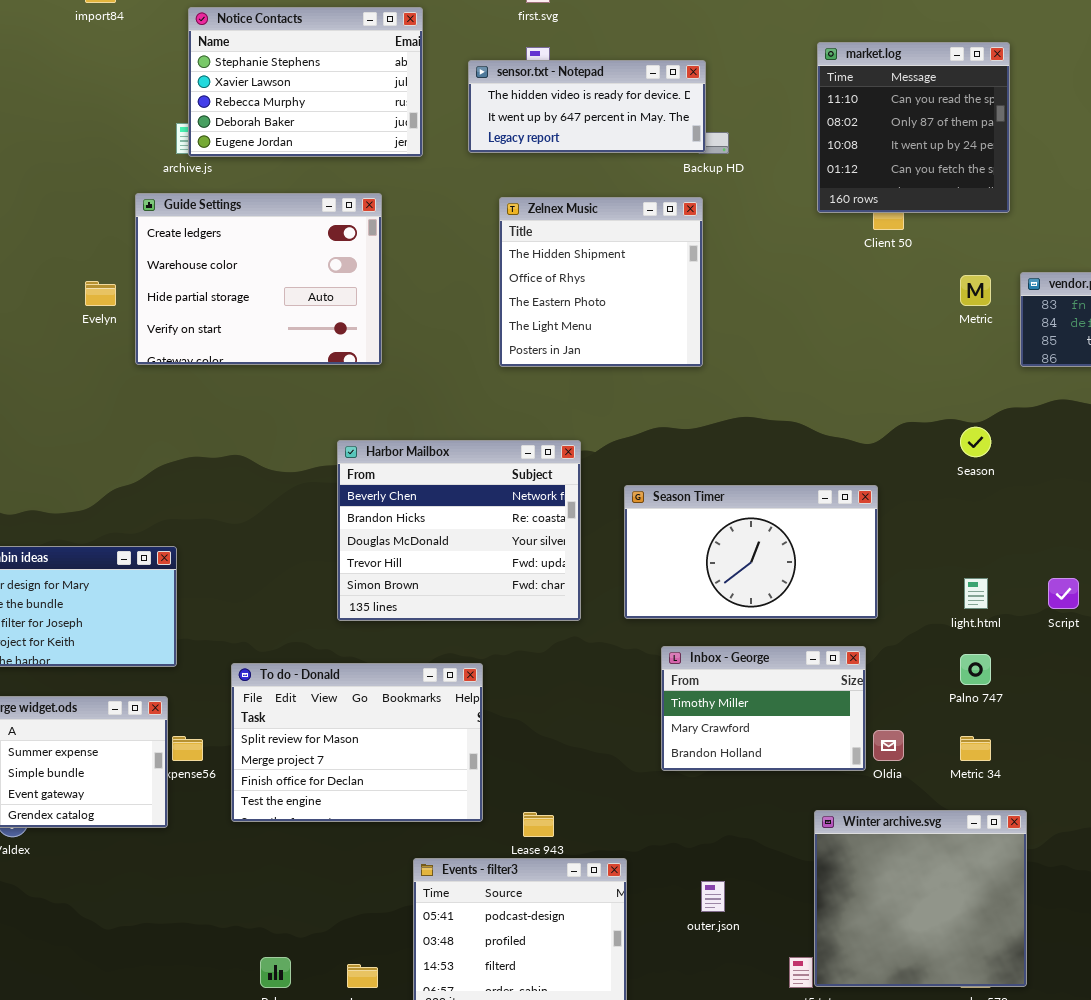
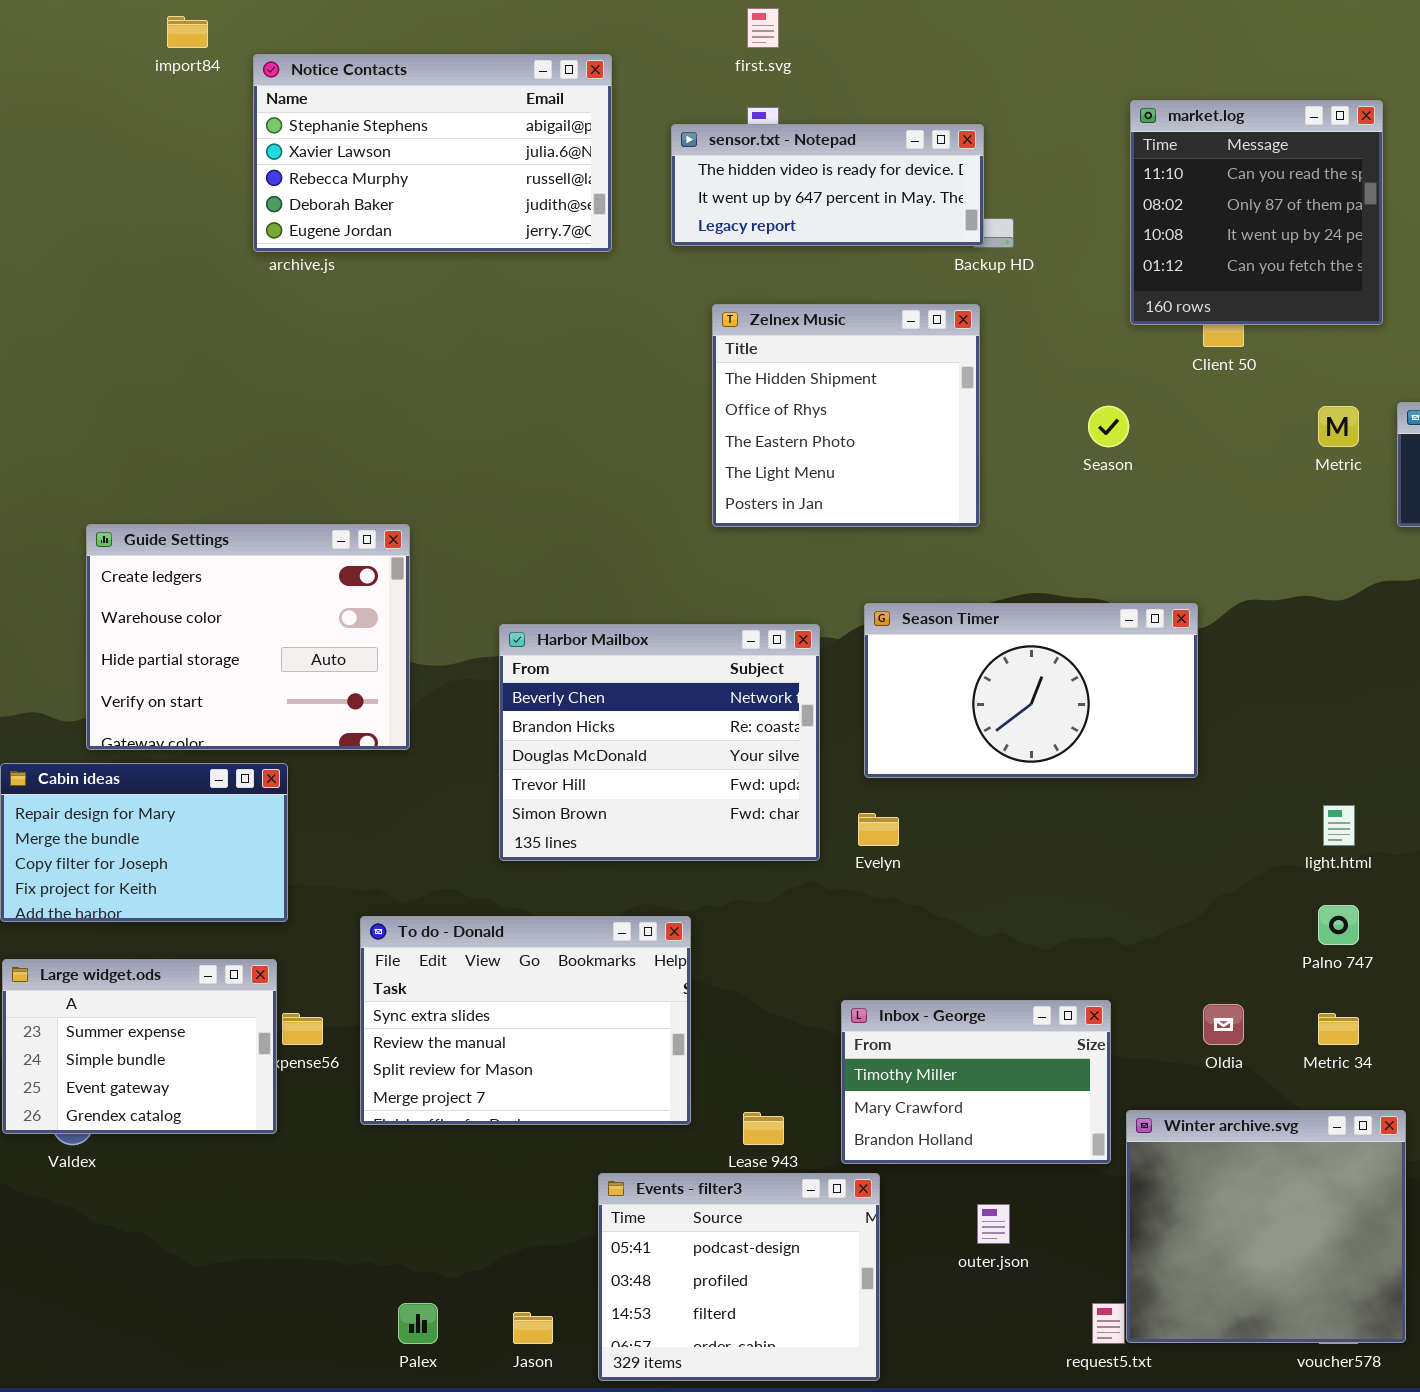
Notice Contacts: [188,7,423,157] -> [253,54,612,252], resized
Guide Settings: [135,193,382,365] -> [86,524,410,750], moved
Evelyn: [85,281,116,306] -> [858,813,899,846], moved
Season: [960,427,991,457] -> [1088,406,1129,447], moved
Season Timer: [624,485,878,619] -> [864,603,1198,778], moved
Inbox - George: [661,646,866,771] -> [841,1000,1111,1164], moved
To do - Donald: [231,663,483,822] -> [360,916,691,1125], scrolled up 2 rows

